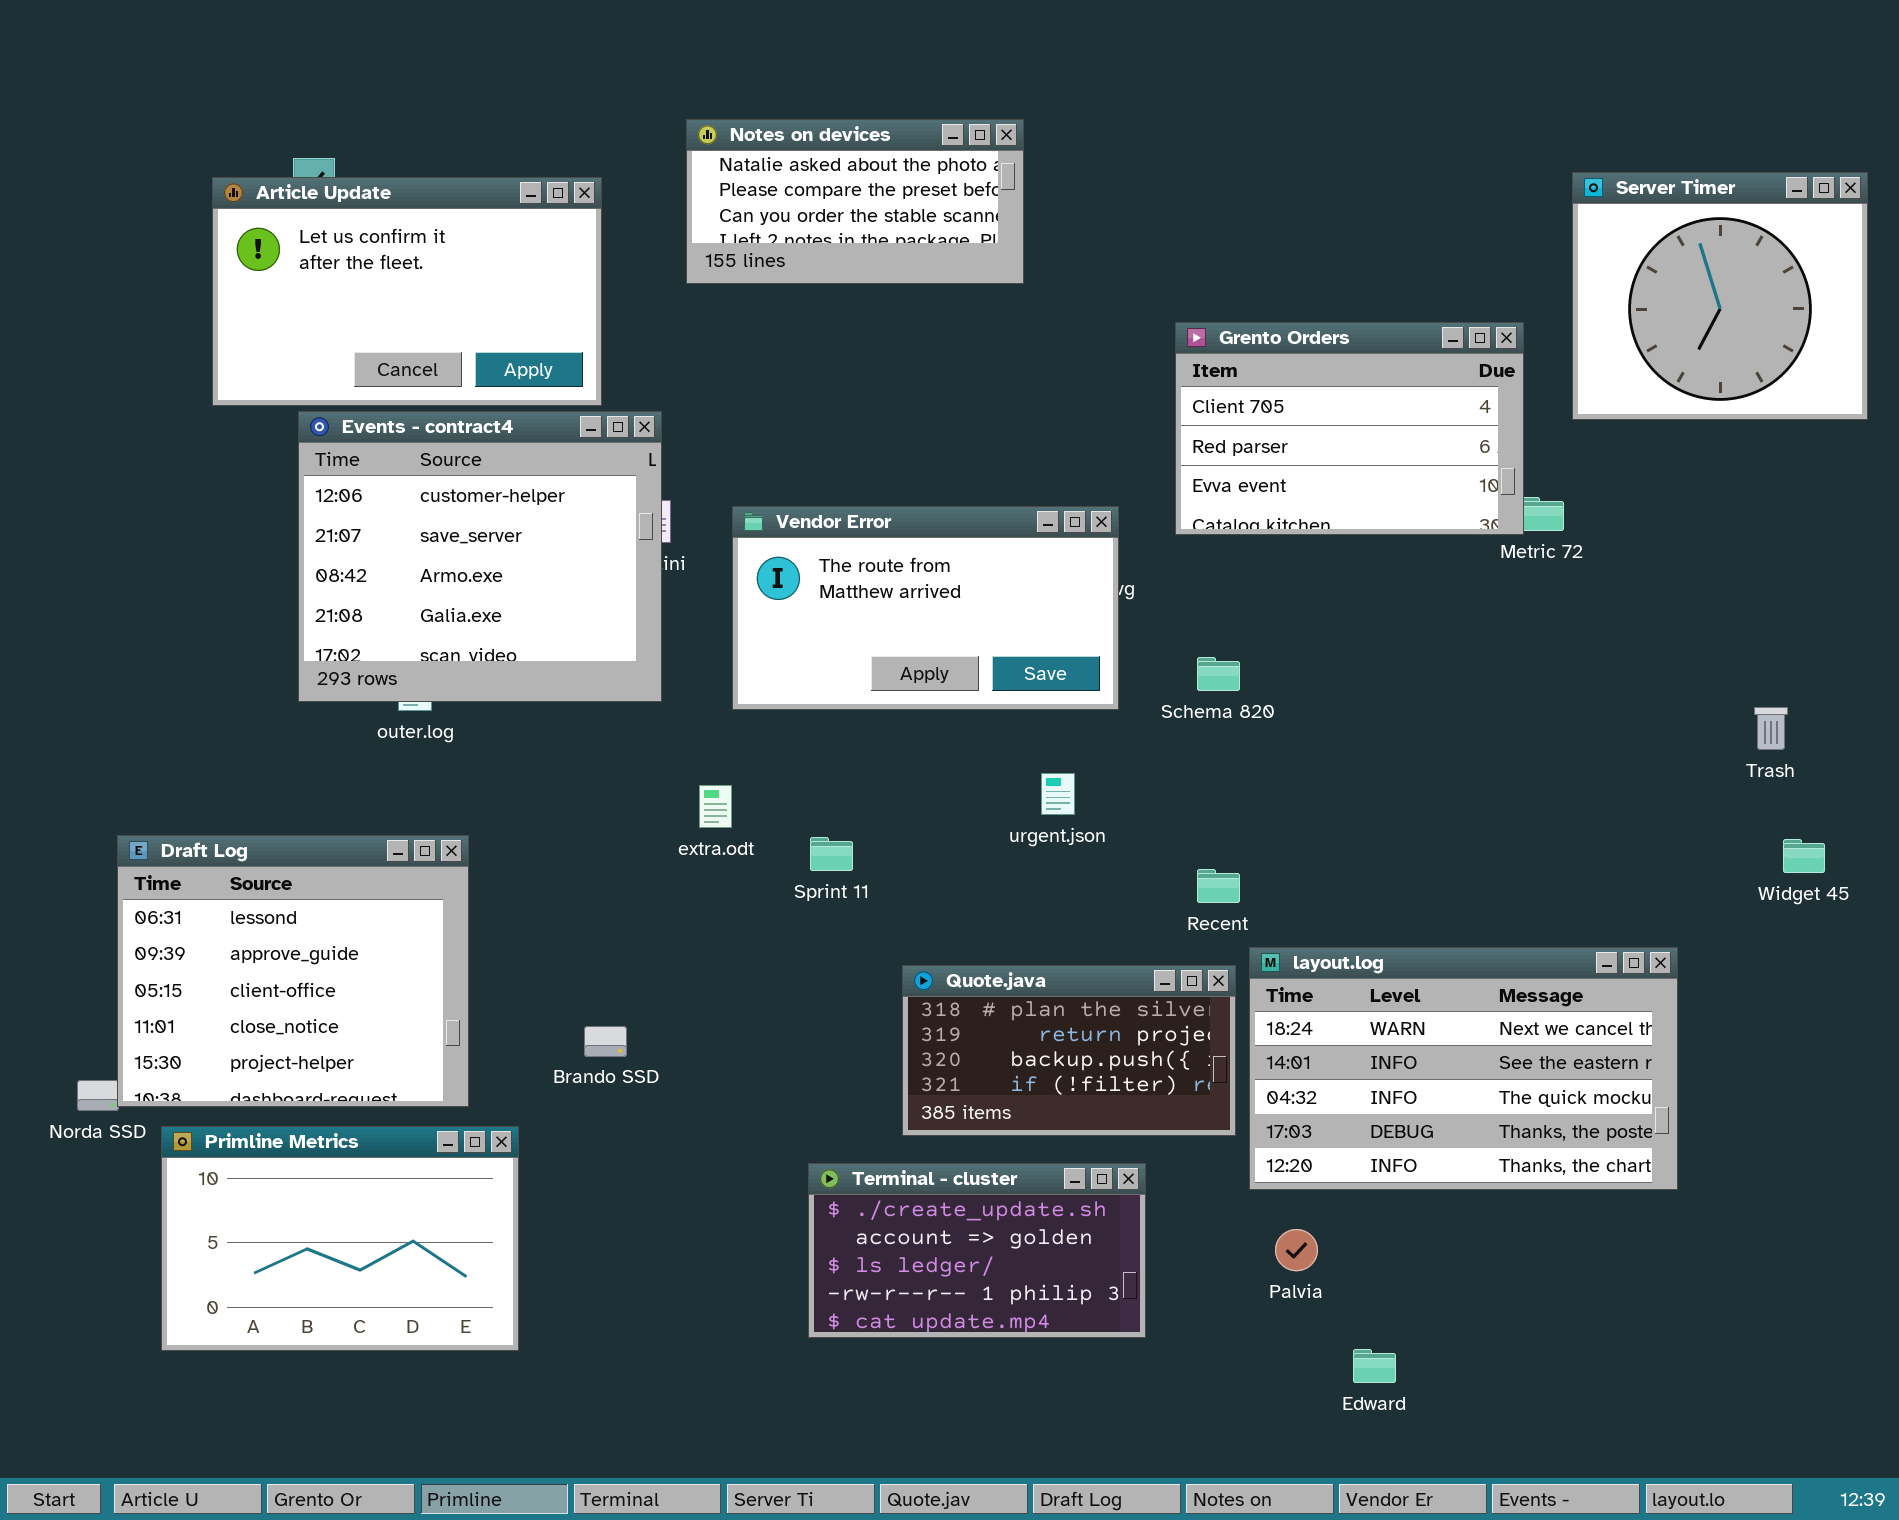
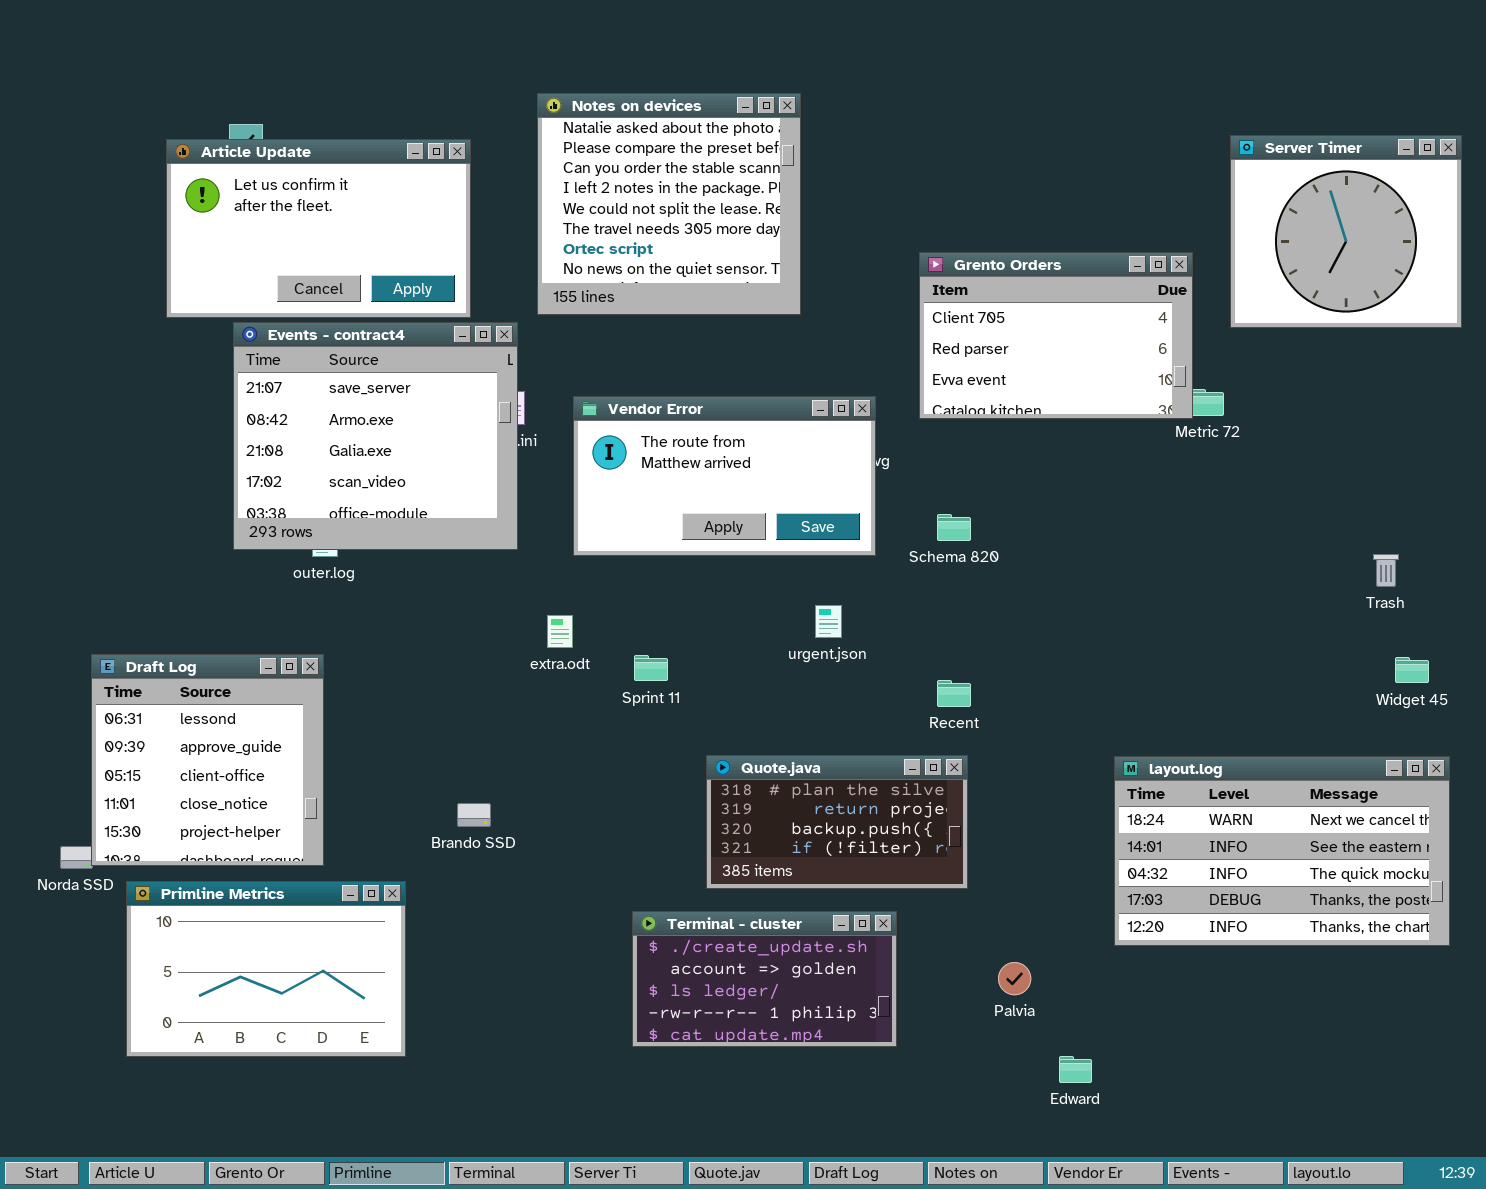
Notes on devices: [686,119,1024,284] -> [537,93,801,315], resized
Events - contract4: [298,411,662,702] -> [233,322,518,550], scrolled down 1 row
Draft Log: [117,835,469,1107] -> [91,654,324,866], resized
layout.log: [1249,947,1678,1190] -> [1114,756,1450,946], moved

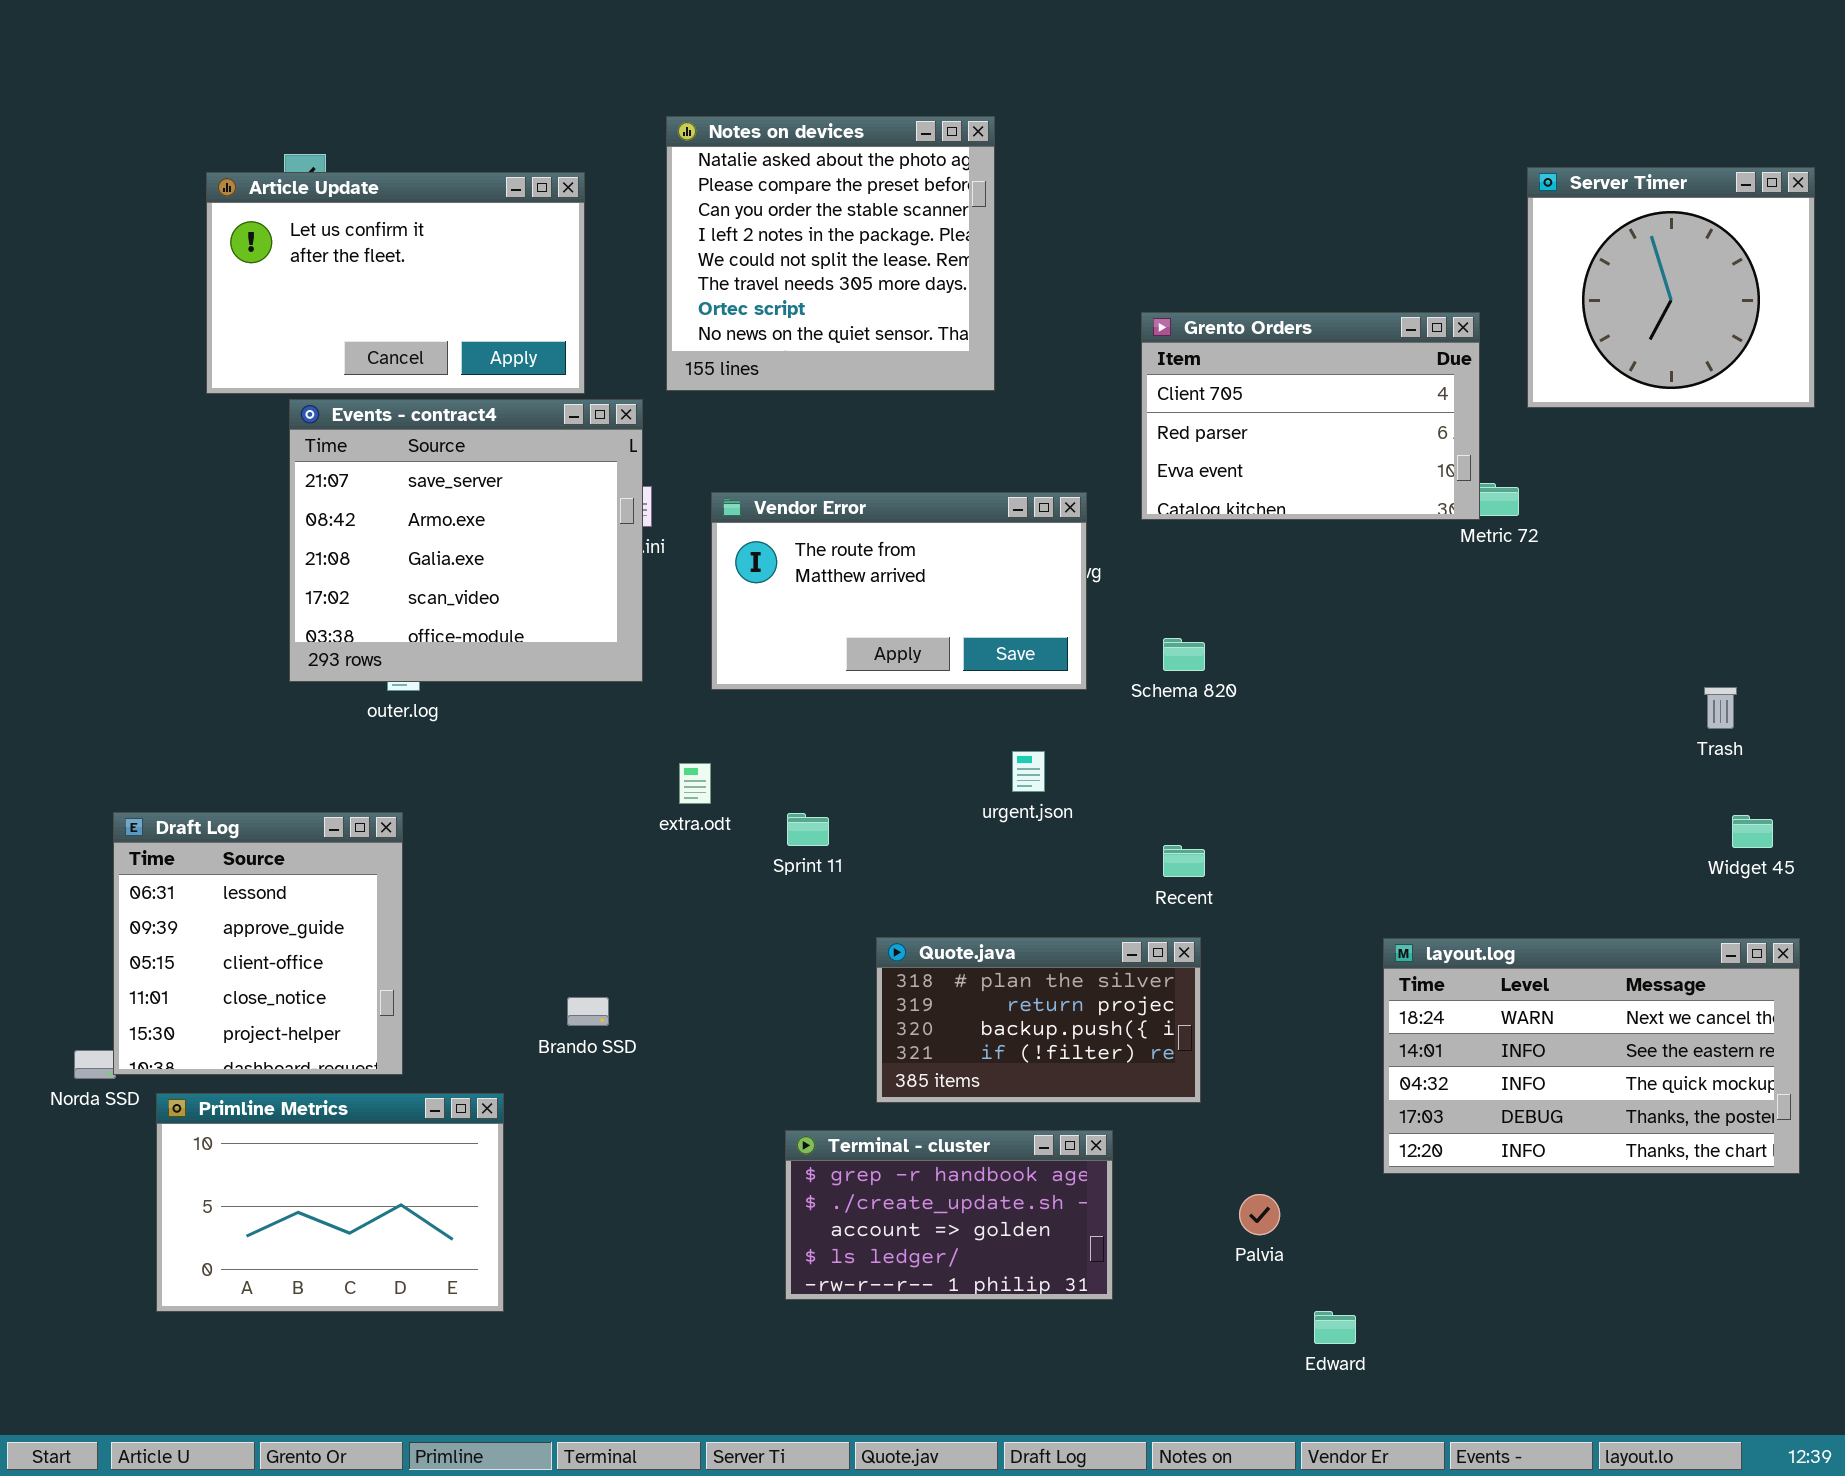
Terminal - cluster: [632,911,897,1047] -> [785,1130,1113,1300], scrolled up 1 row

